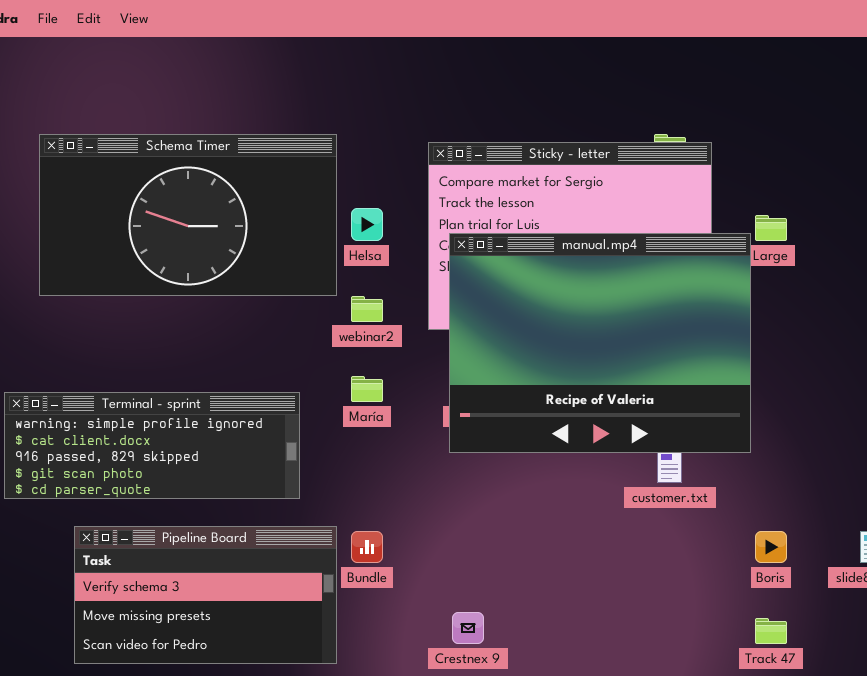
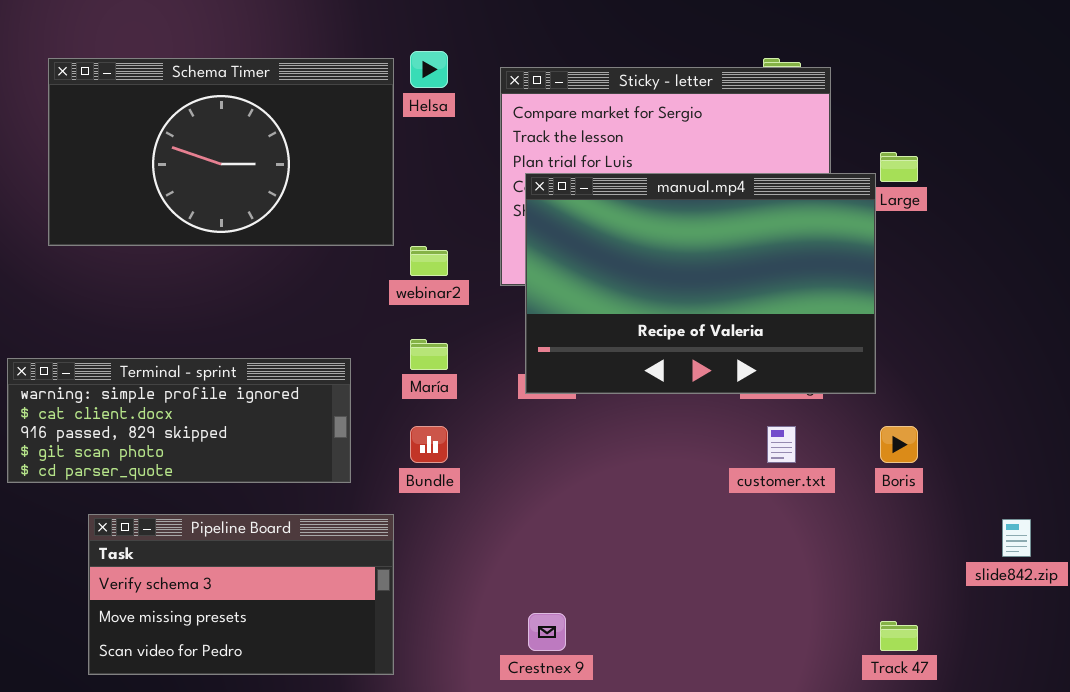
Helsa: [351,208,383,241] -> [410,51,448,88], moved
manual.mp4: [449,233,751,453] -> [525,173,876,394], resized
Bundle: [351,531,383,563] -> [410,426,448,463], moved
Boris: [755,531,787,563] -> [880,426,918,463], moved

